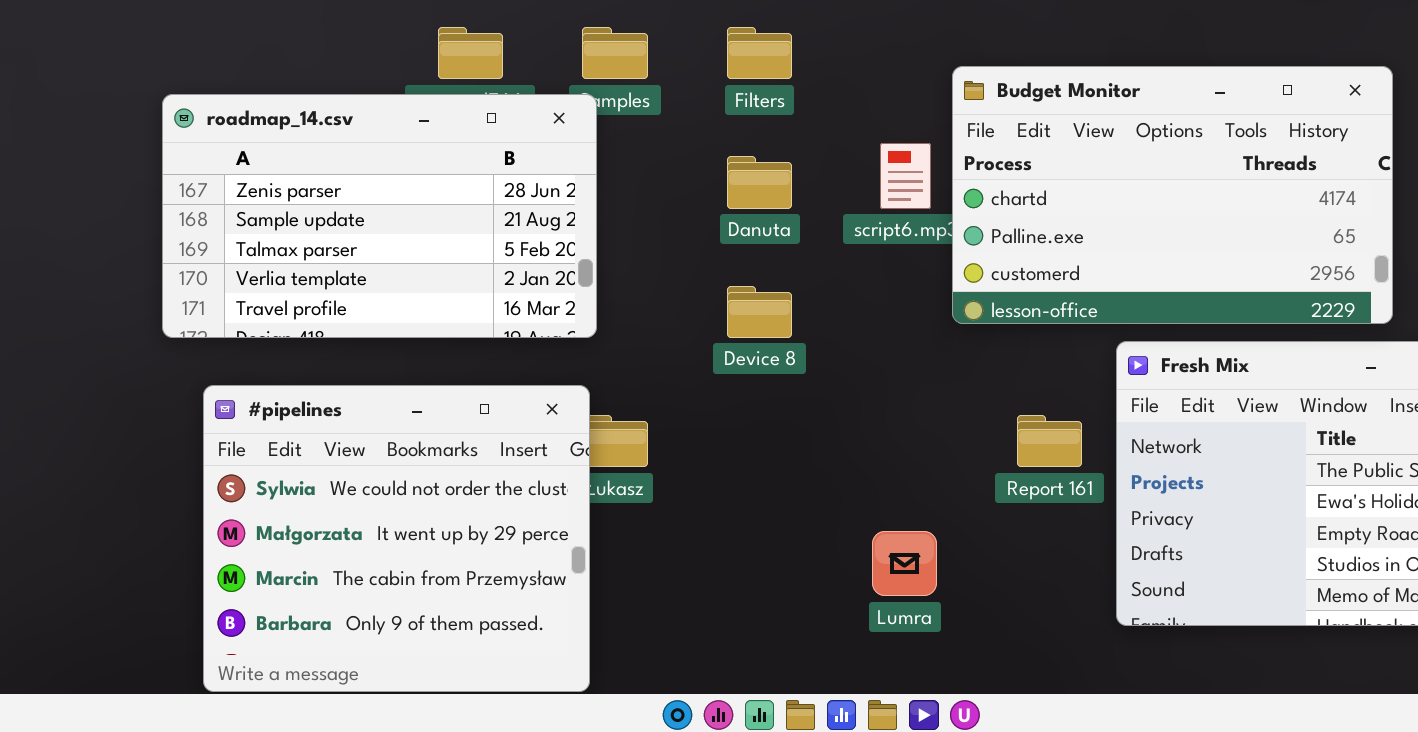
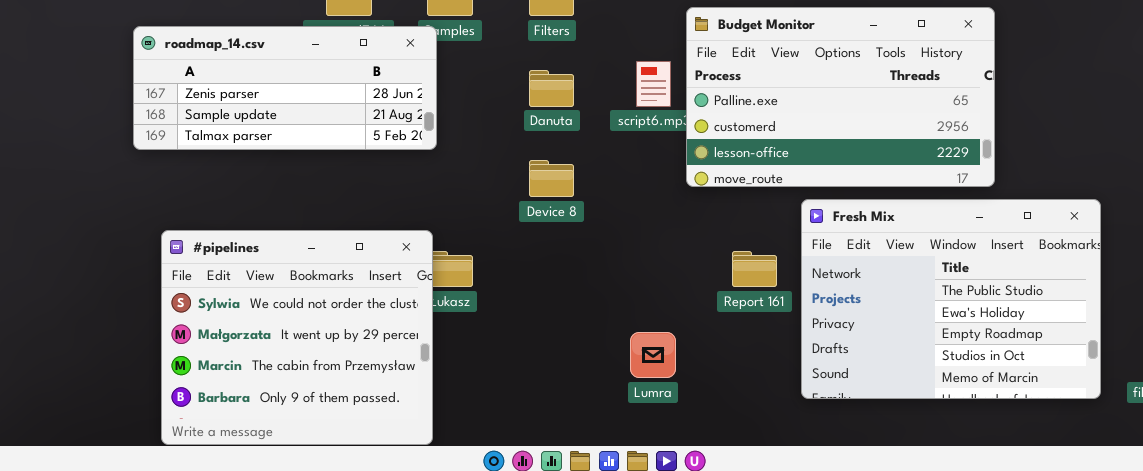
Budget Monitor: [952,66,1393,324] -> [686,7,995,187], scrolled down 1 row
roadmap_14.csv: [162,94,597,338] -> [133,26,437,150], resized

